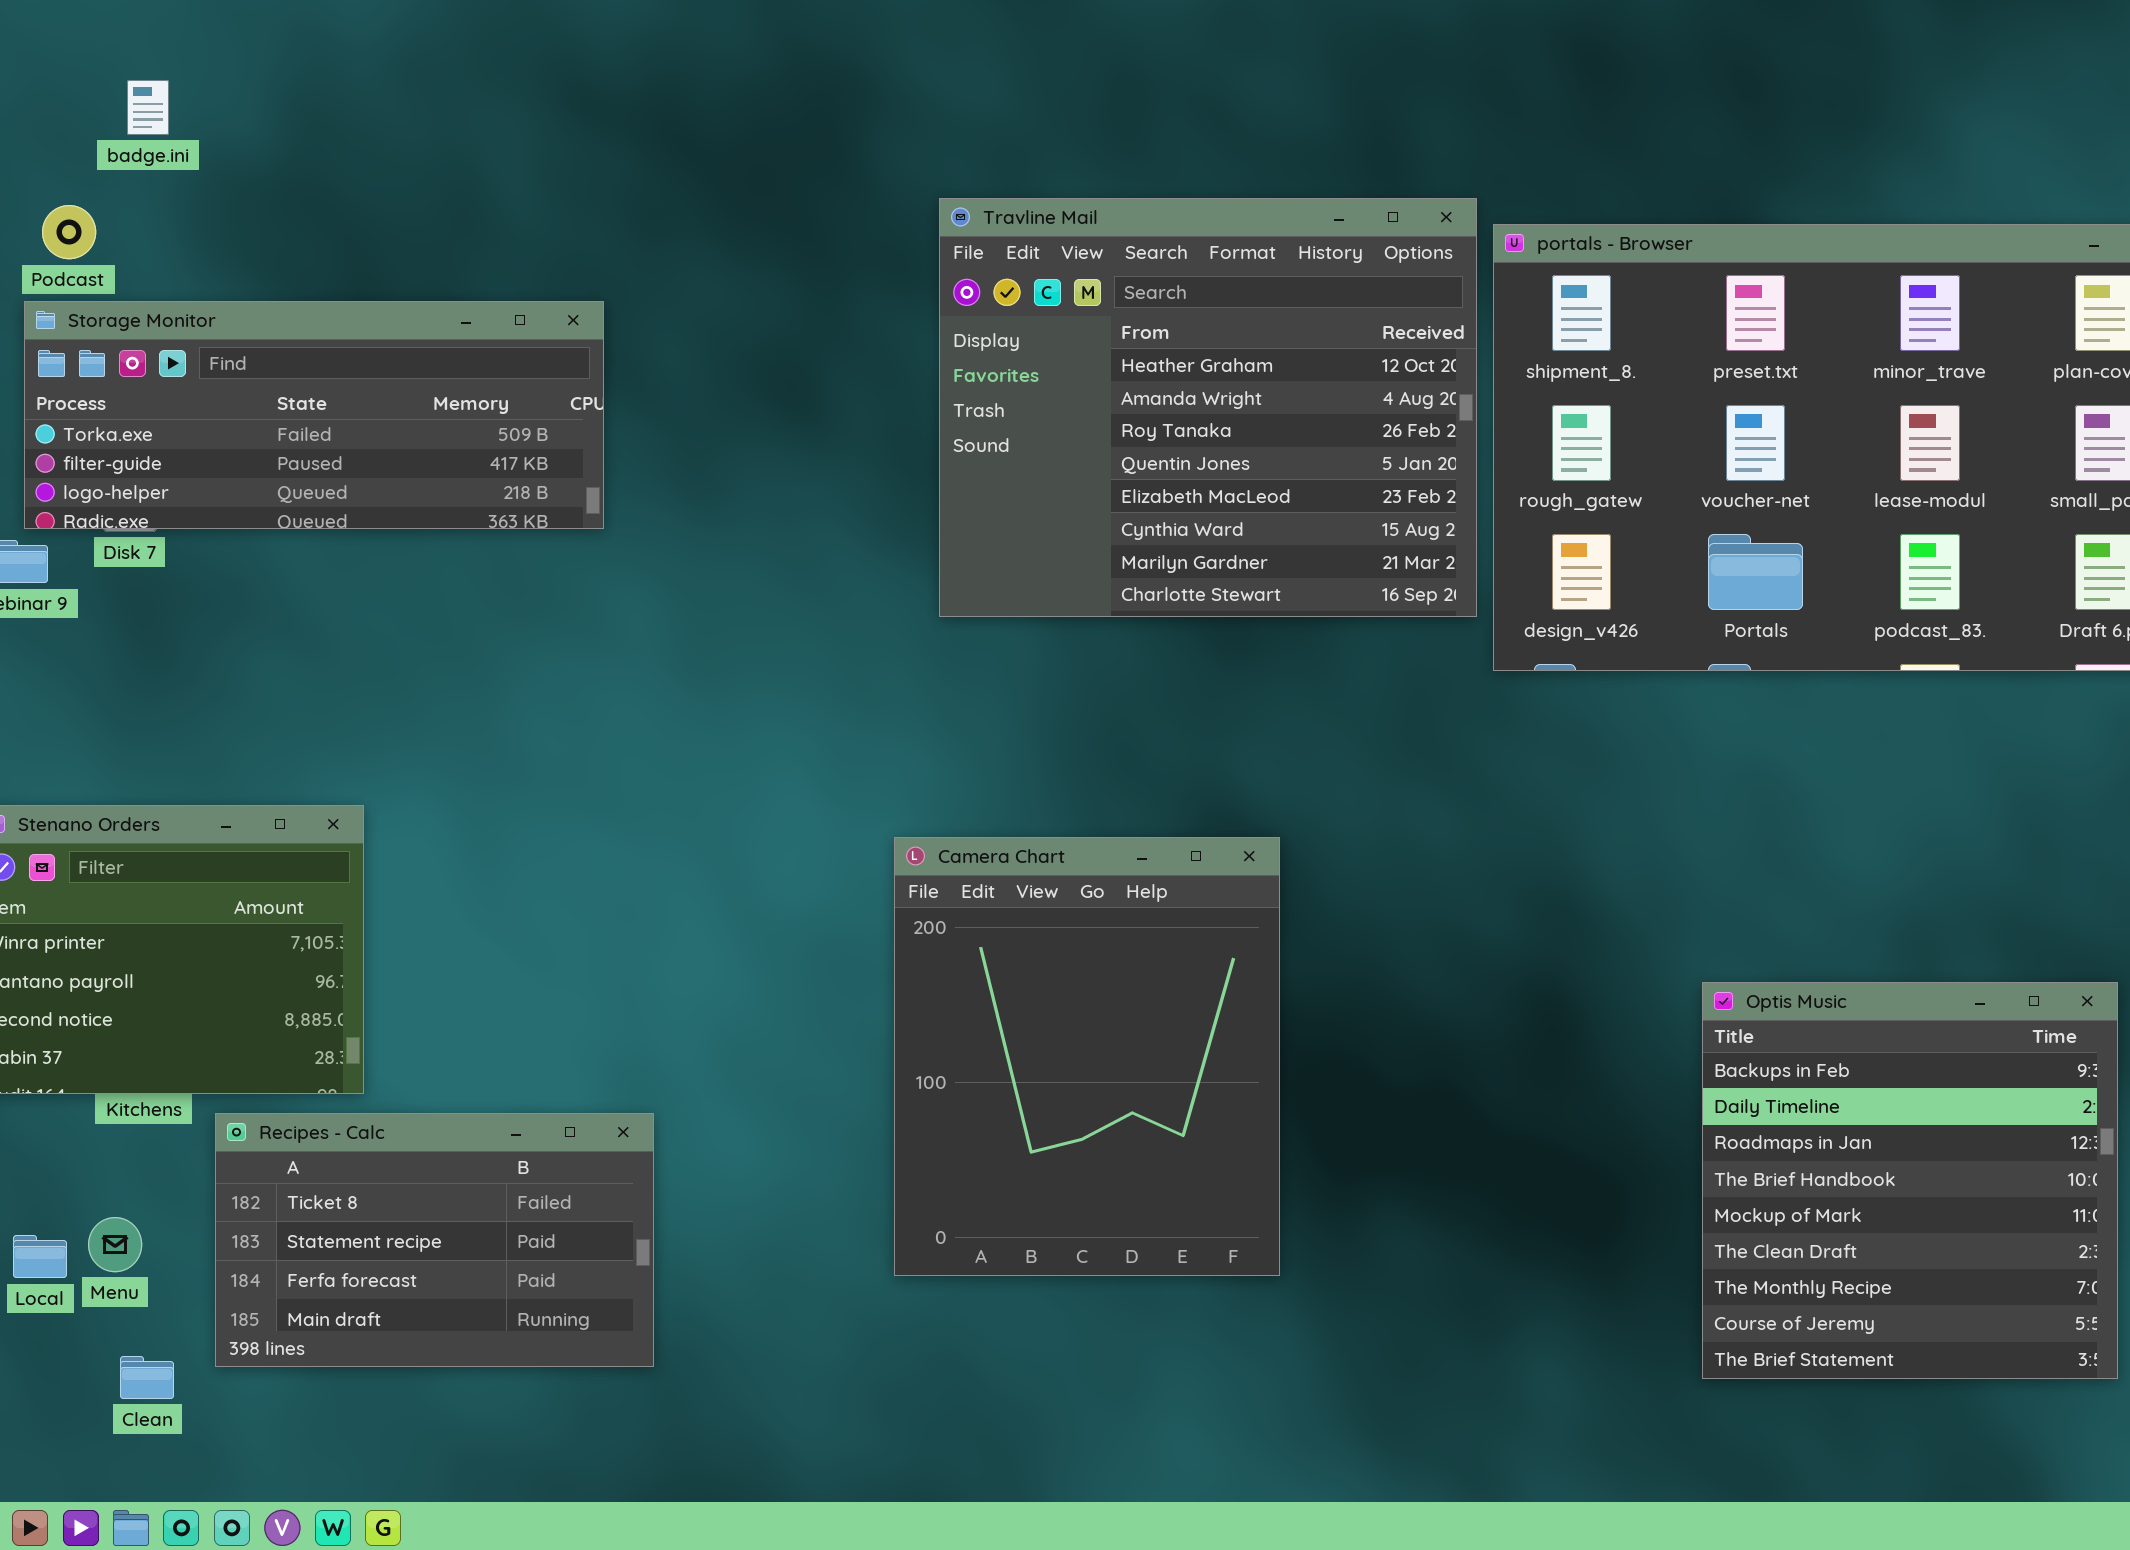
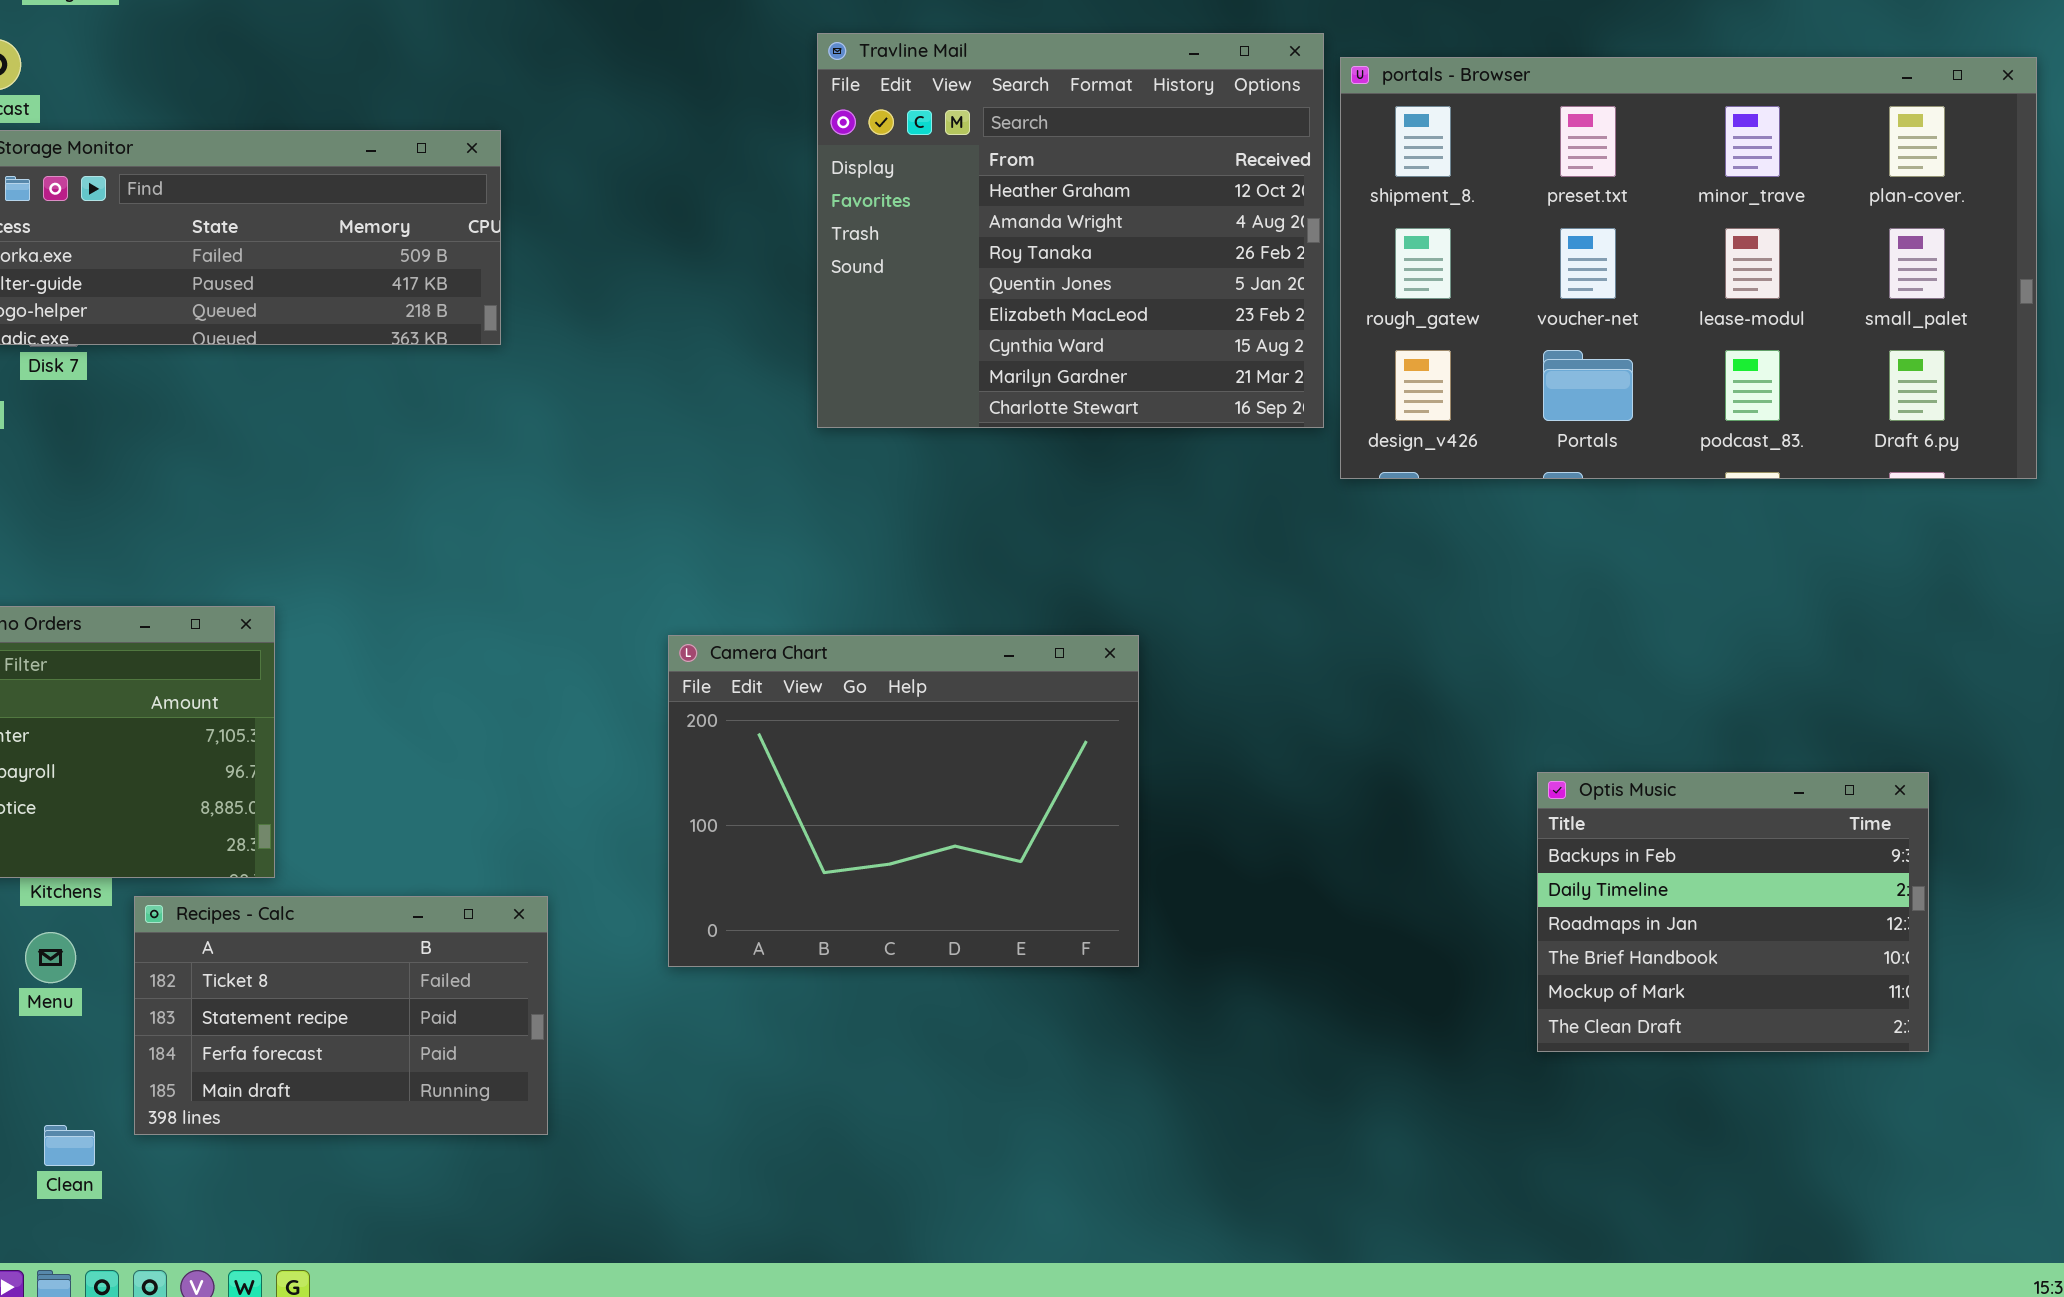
Camera Chart: [894,837,1280,1276] -> [668,635,1139,967], resized
Optis Music: [1702,982,2118,1379] -> [1537,772,1929,1052], resized
Menu: [88,1217,142,1272] -> [25,932,76,983], moved

